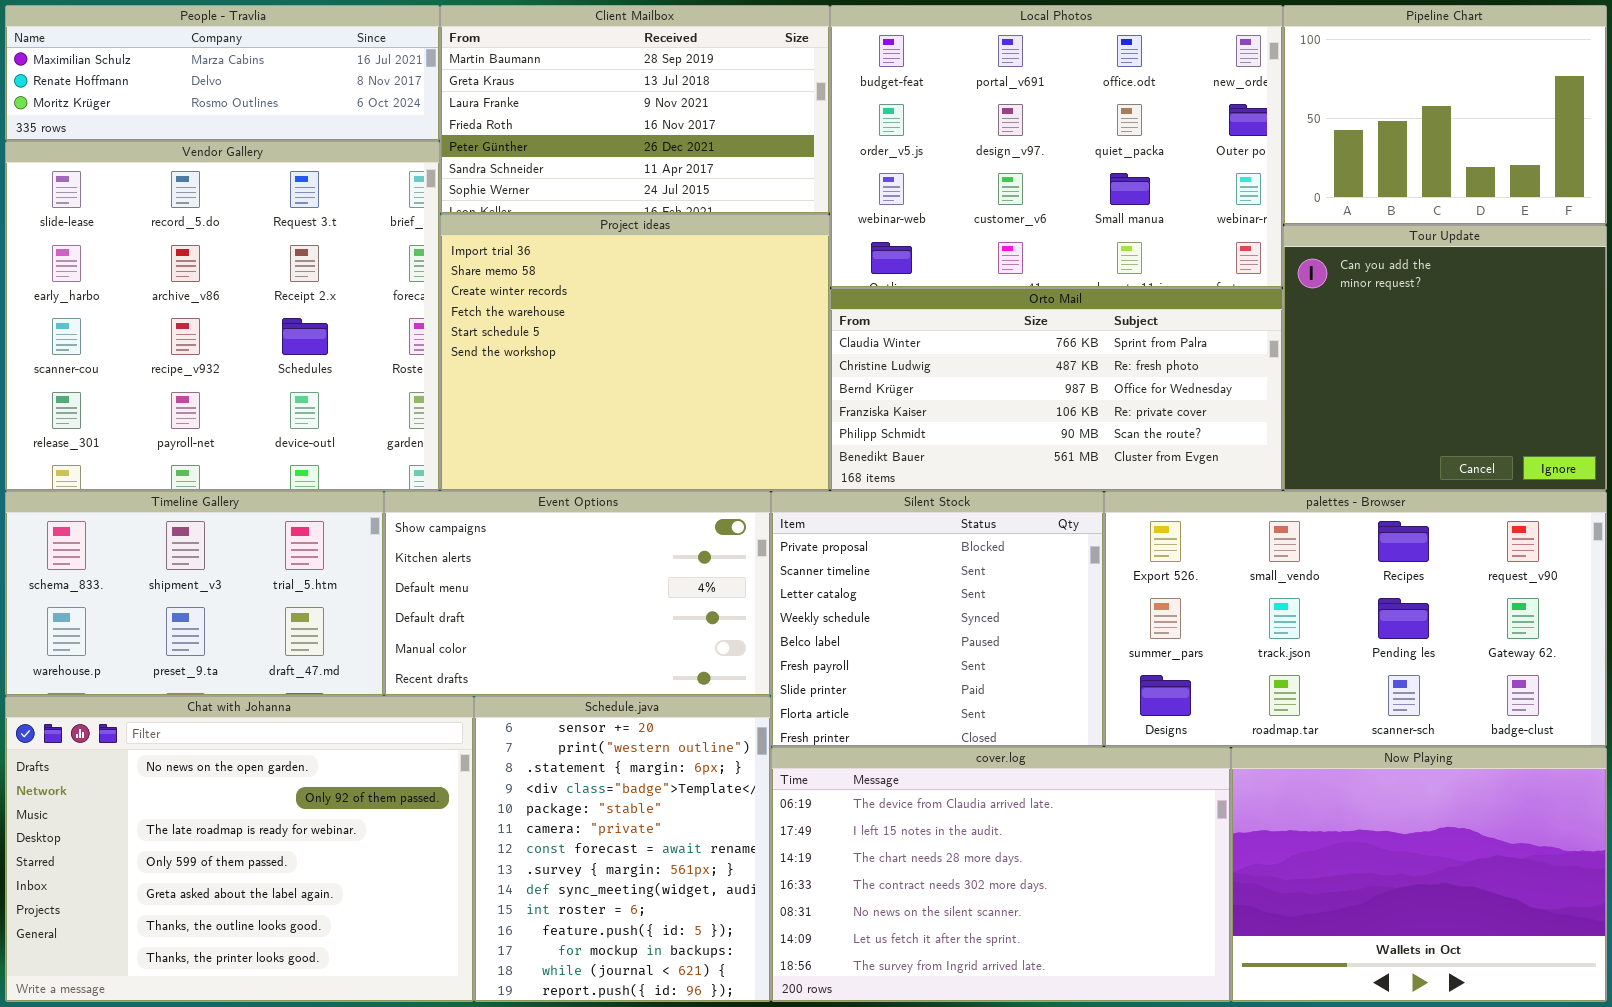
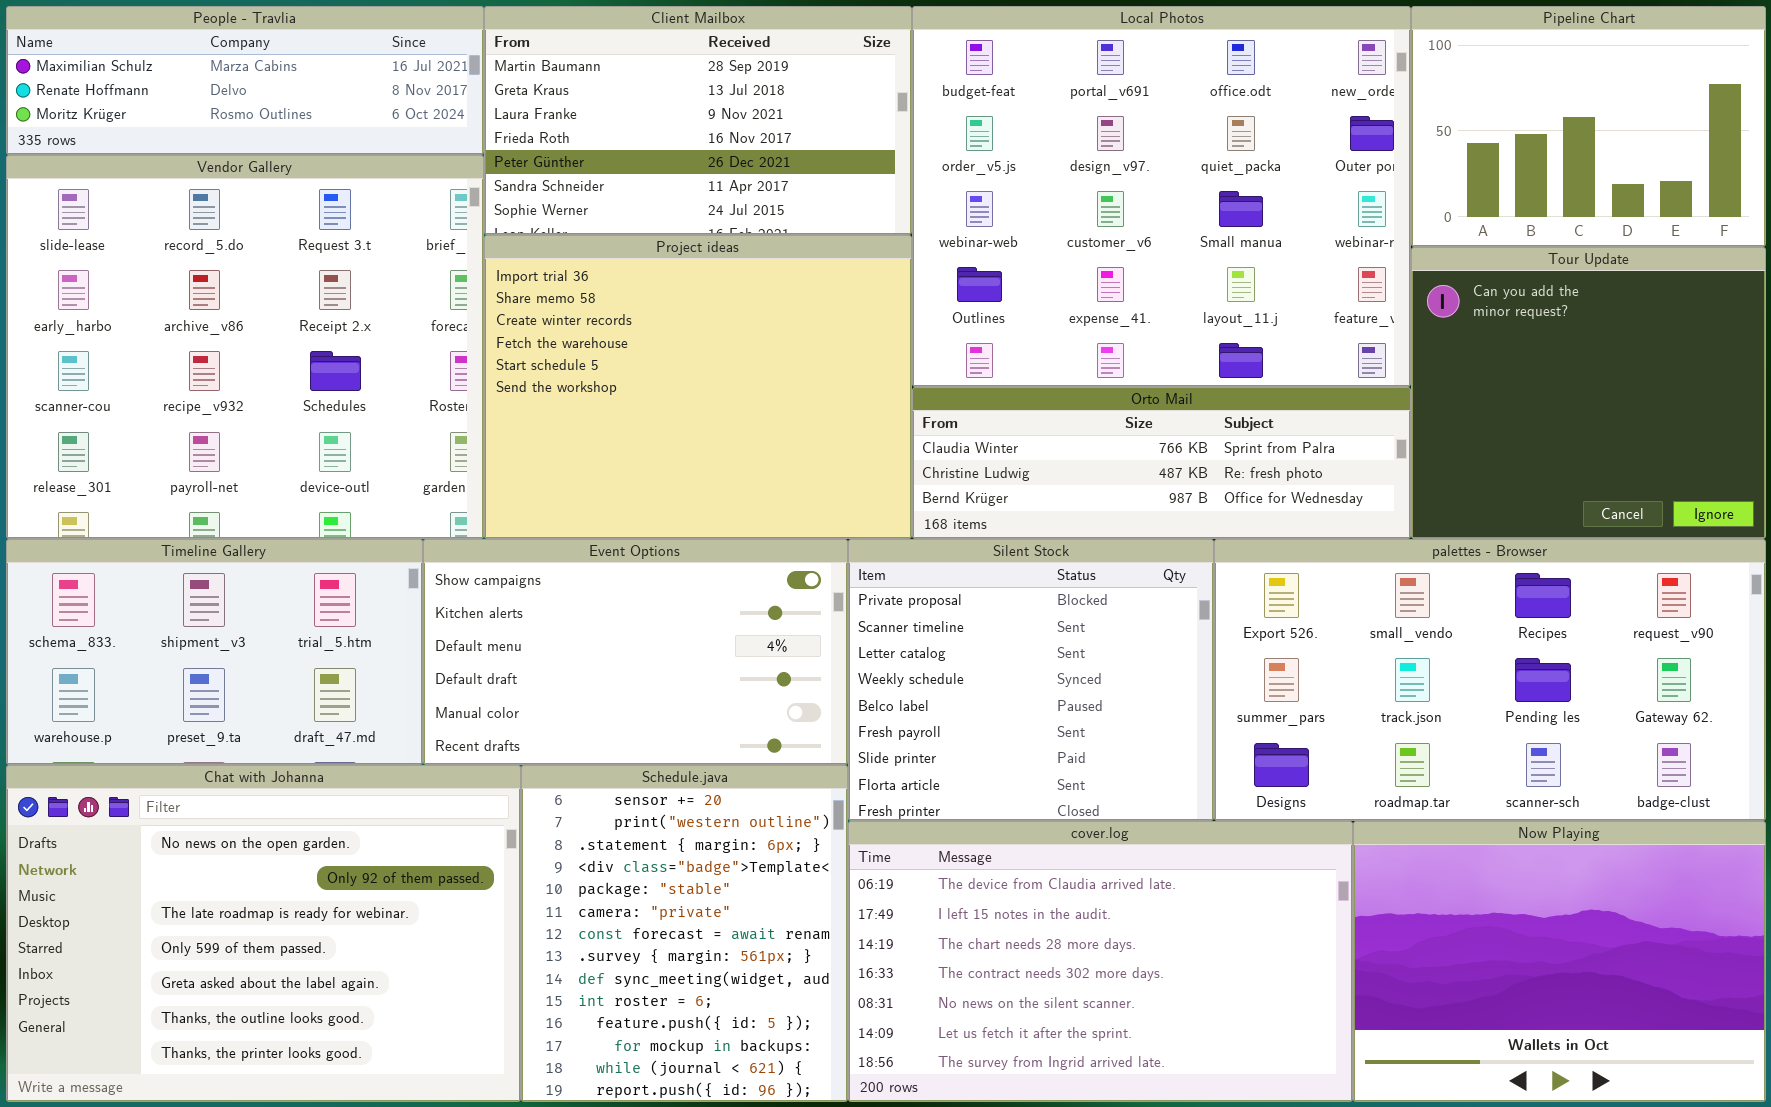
Local Photos: [830,5,1283,288] -> [912,6,1411,387], resized
Orto Mail: [830,288,1283,491] -> [912,387,1411,539], resized

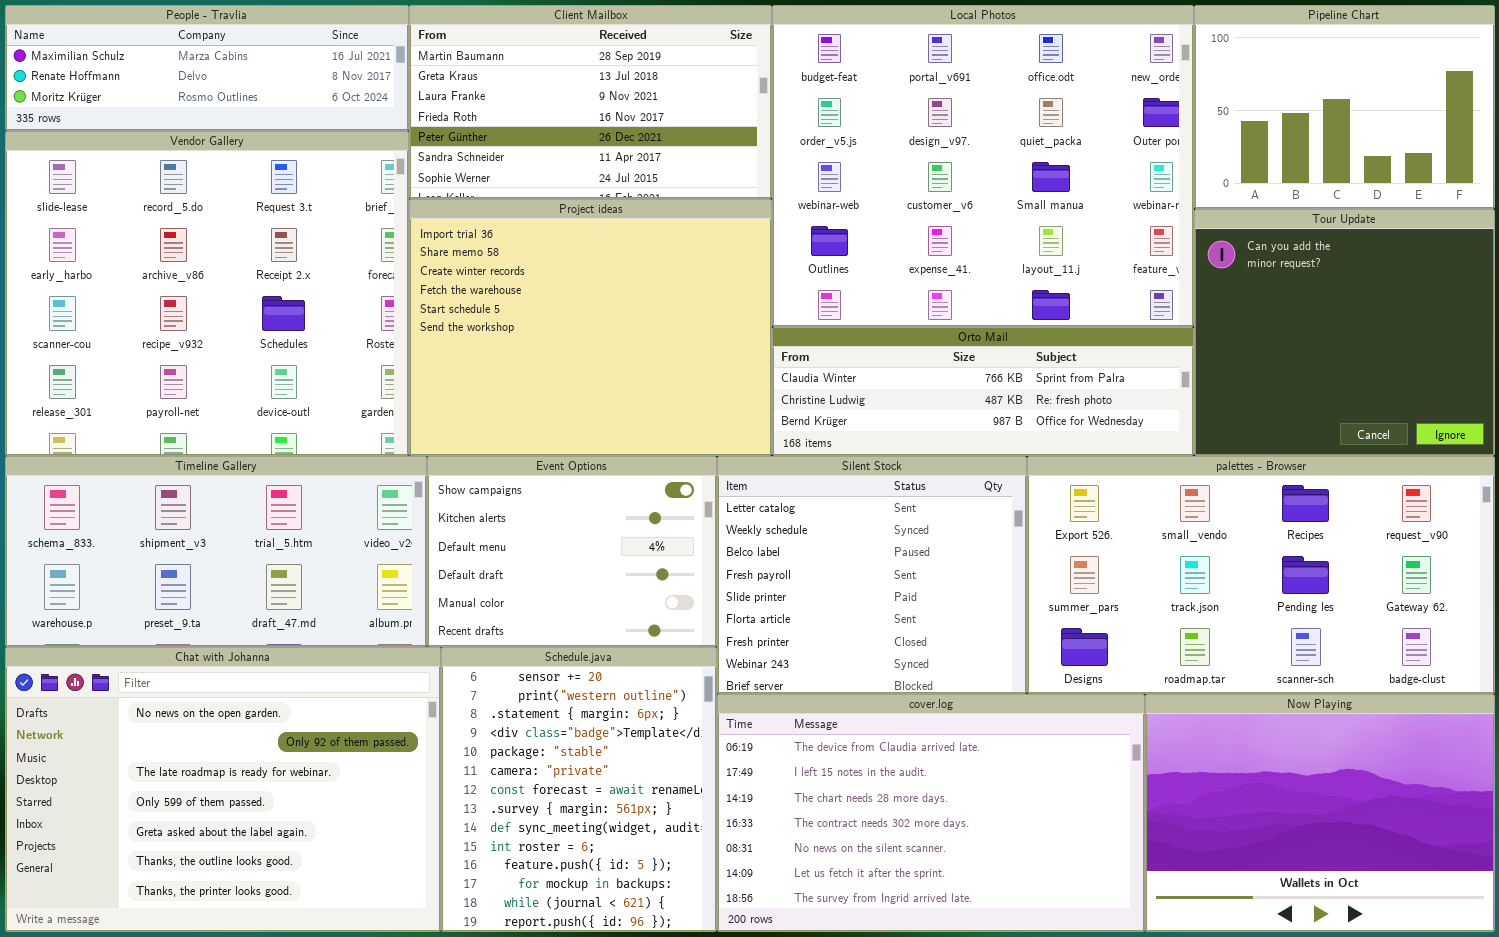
Timeline Gallery: [6,539,423,765] -> [5,456,427,647], resized
Event Options: [423,539,848,765] -> [427,456,717,647], resized
Silent Stock: [848,539,1214,821] -> [717,456,1027,694], scrolled down 2 rows

